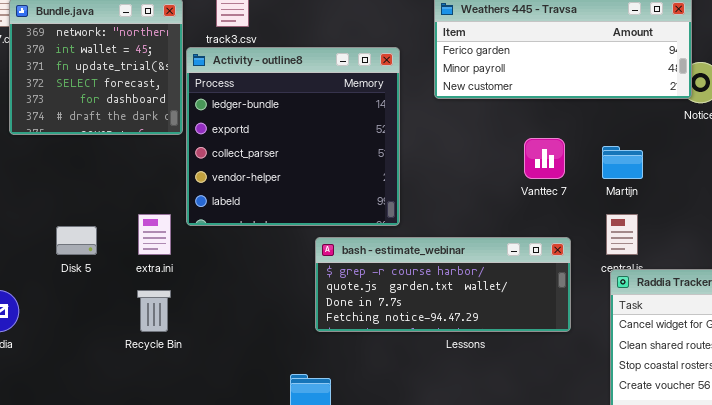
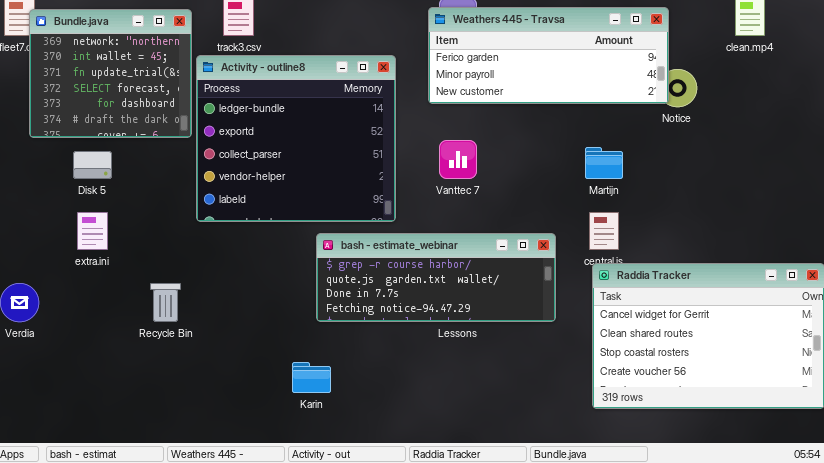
Vanttec 7: [524,138,565,179] -> [439,140,477,179], moved
extra.ini: [138,214,171,255] -> [77,212,108,250], moved
Disk 5: [56,226,97,255] -> [73,151,112,179], moved

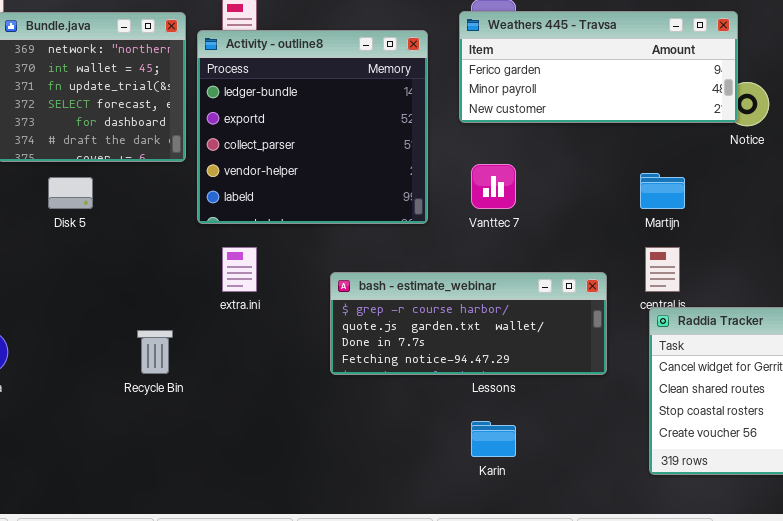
Activity - outline8: [196,55,396,222] -> [197,30,428,224], moved
extra.ini: [77,212,108,250] -> [222,247,257,292], moved
Karin: [292,362,331,393] -> [471,421,516,457], moved

